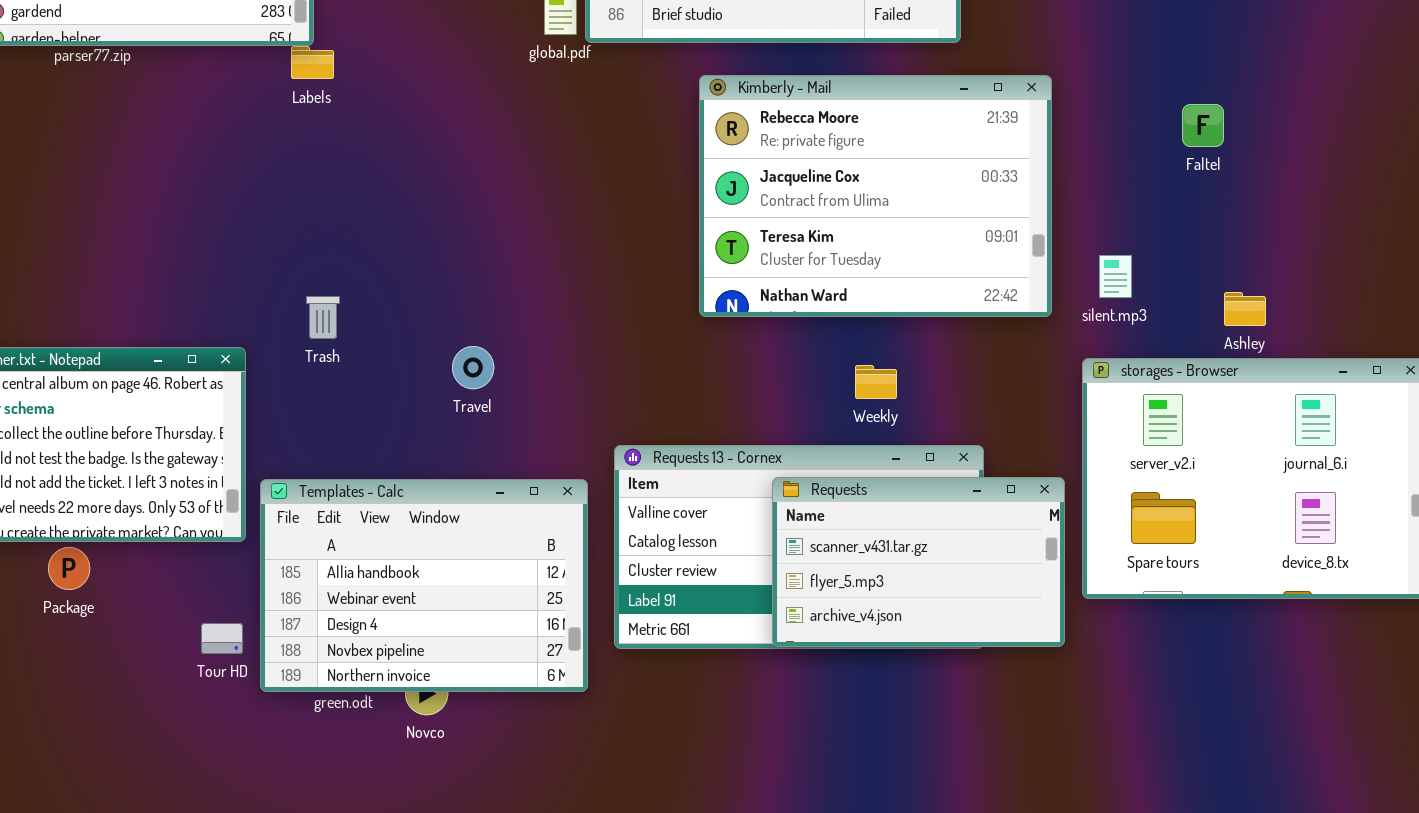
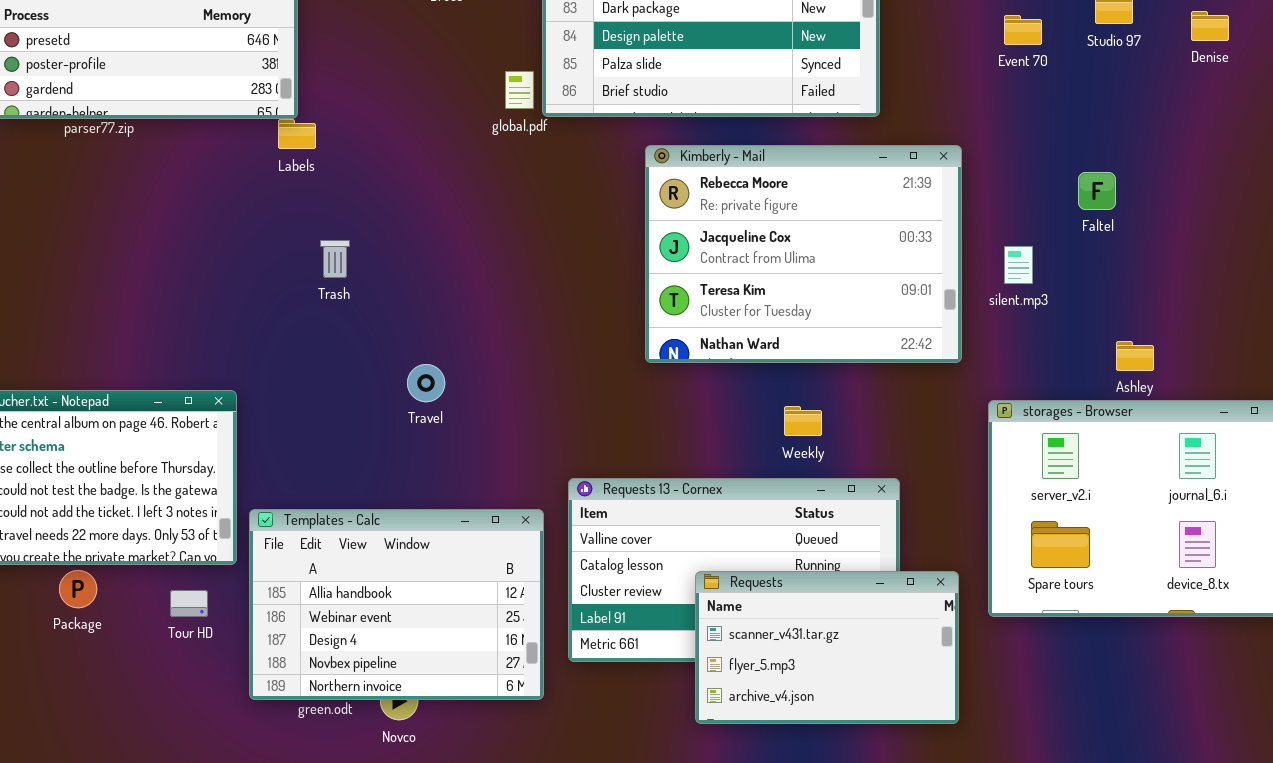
silent.mp3: [1099,255,1132,298] -> [1004,246,1033,284], moved
Trash: [306,296,340,339] -> [320,240,350,278], moved
Travel: [452,346,494,389] -> [407,364,445,402], moved
Requests: [772,477,1065,647] -> [695,571,959,724], moved
Tour HD: [201,623,243,654] -> [170,590,208,617], moved

